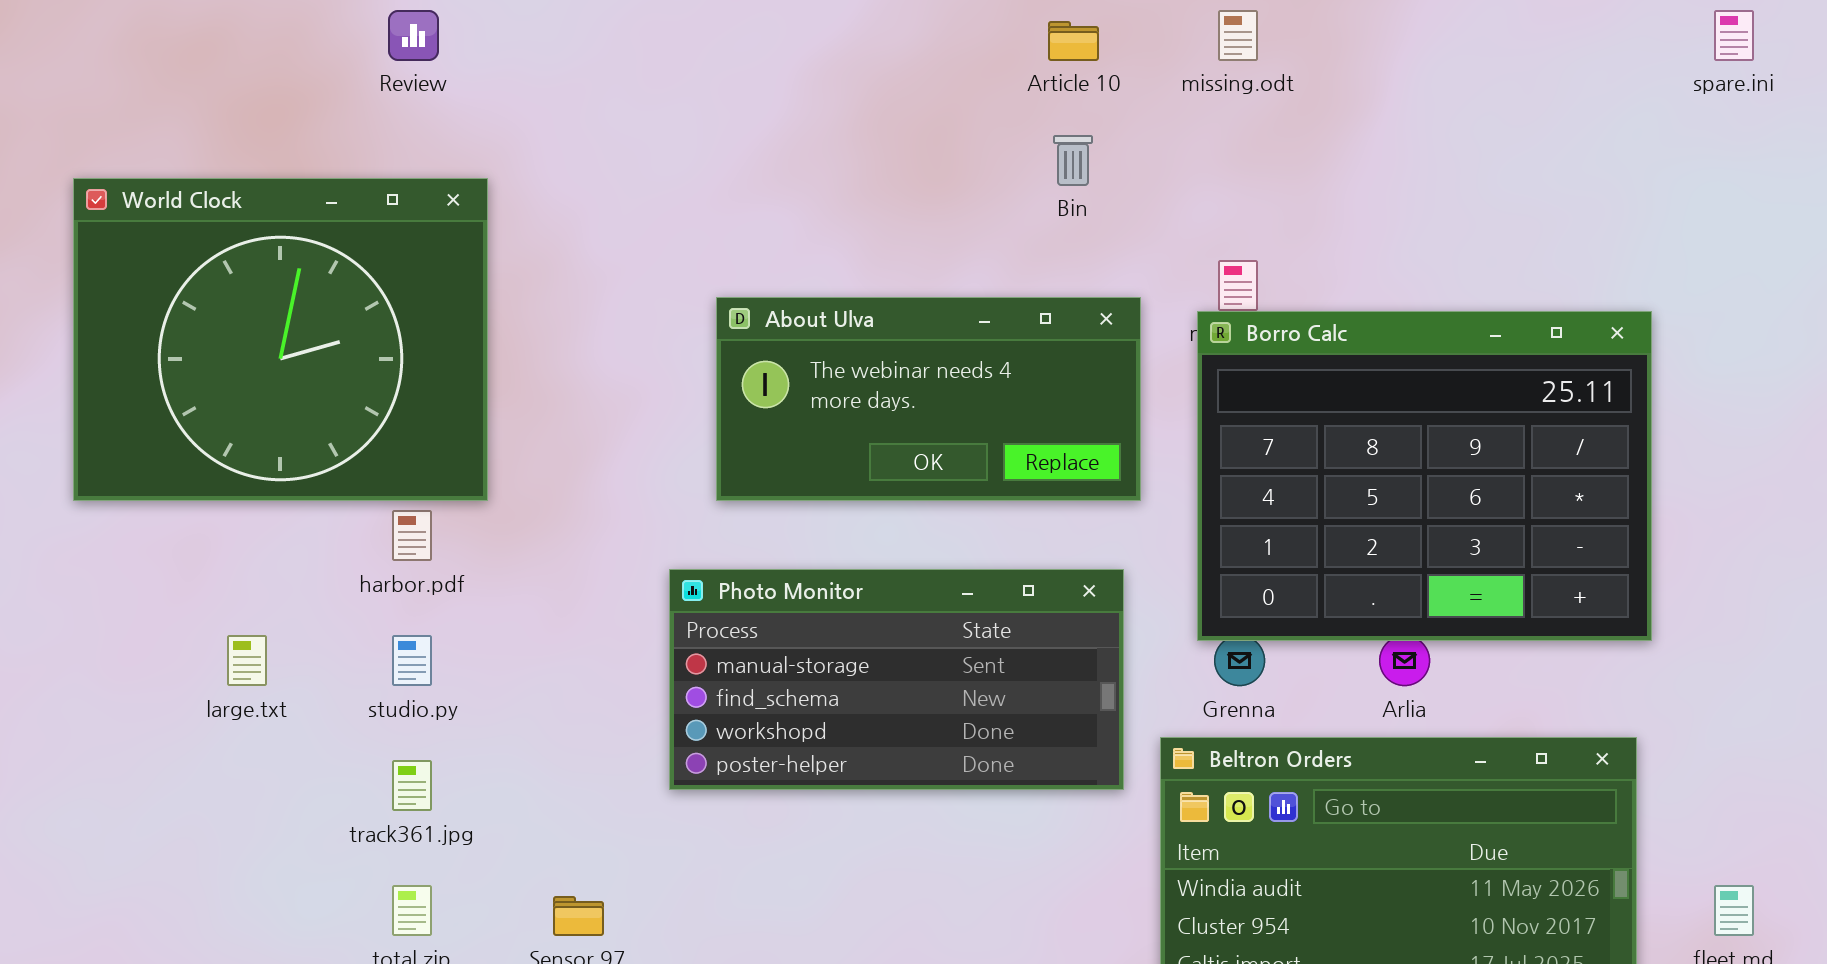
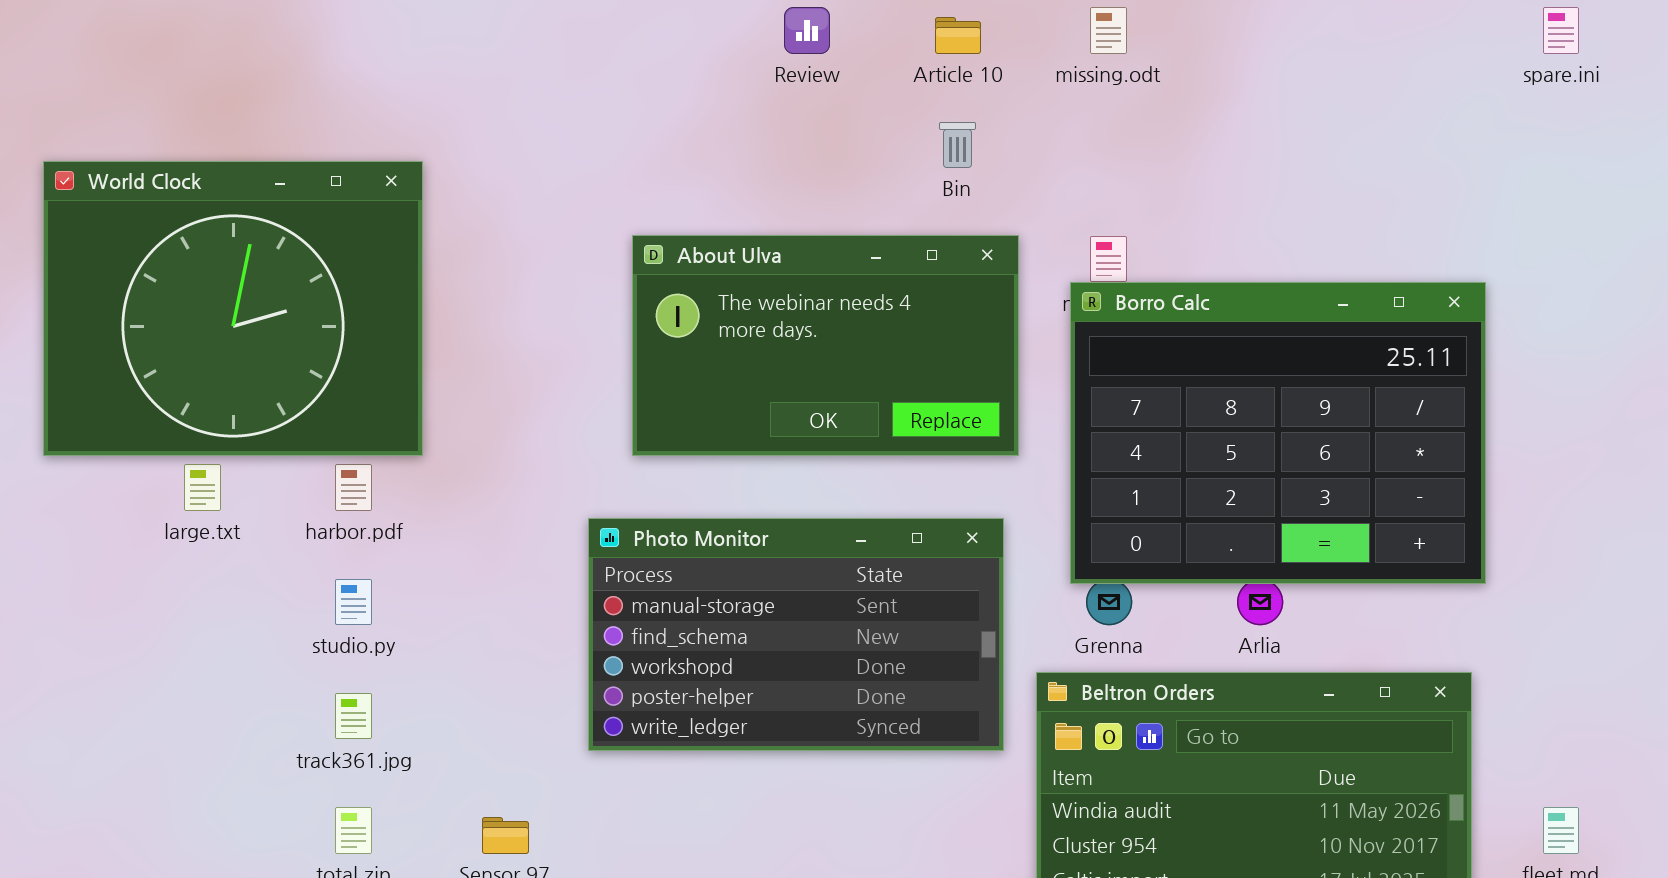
Review: [388,10,439,61] -> [784,7,830,54], moved
About Ulva: [716,297,1141,501] -> [632,235,1019,456], resized
Photo Monitor: [669,569,1124,790] -> [588,518,1004,751], resized
large.txt: [227,635,267,686] -> [184,464,221,511], moved

